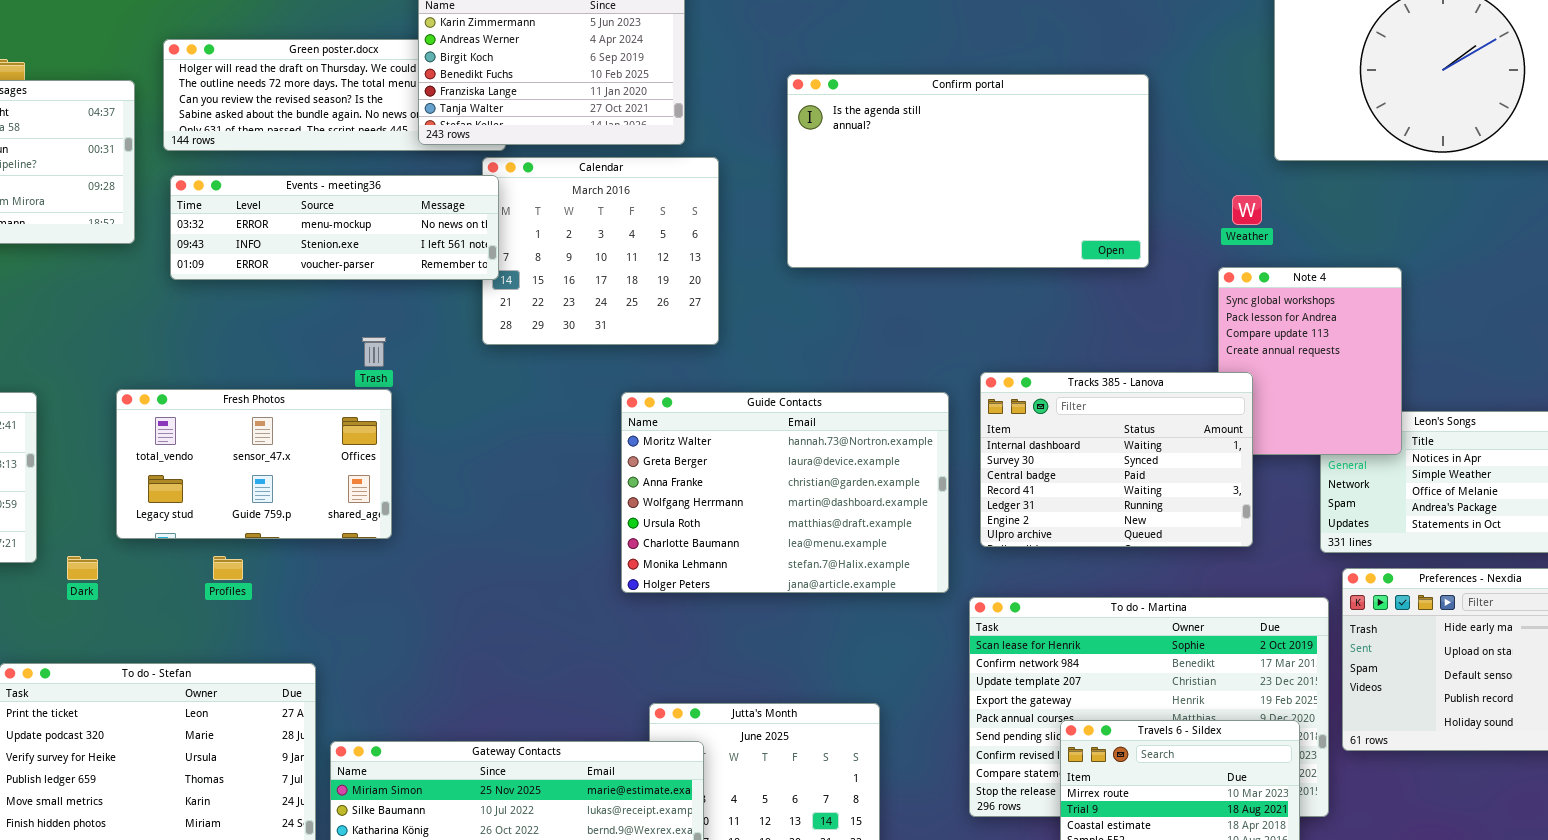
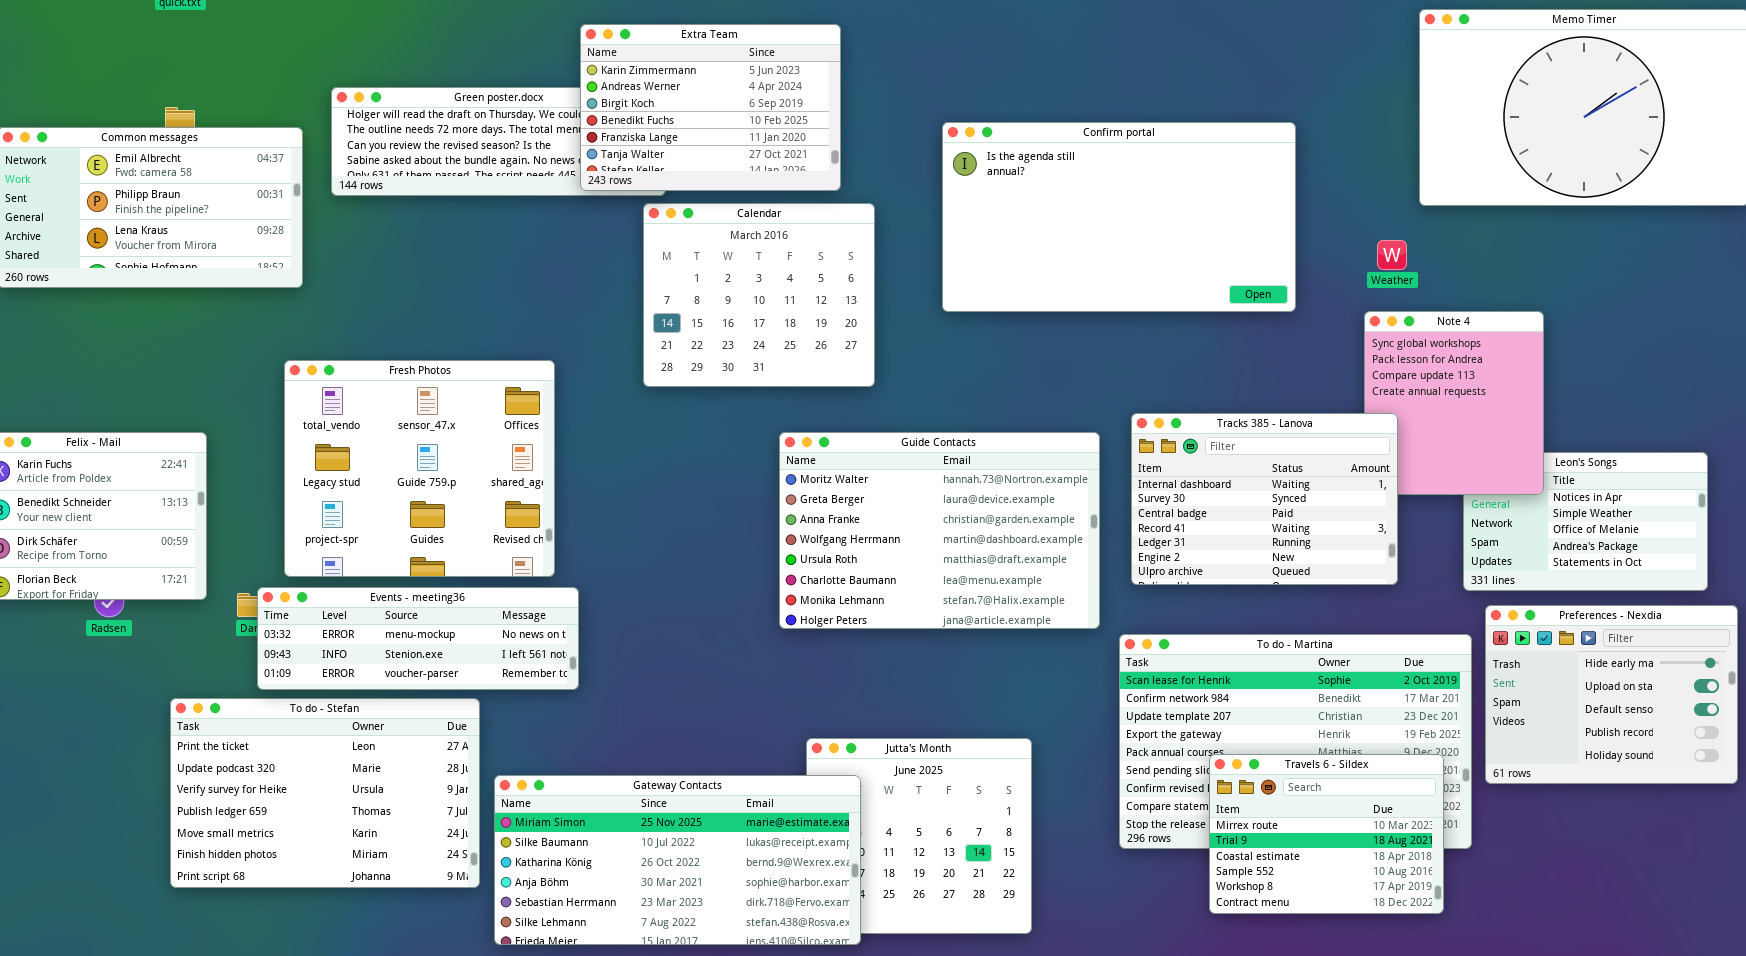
Events - meeting36: [170,175,499,280] -> [257,587,579,690], moved
Fresh Photos: [116,389,392,539] -> [284,360,555,577], resized

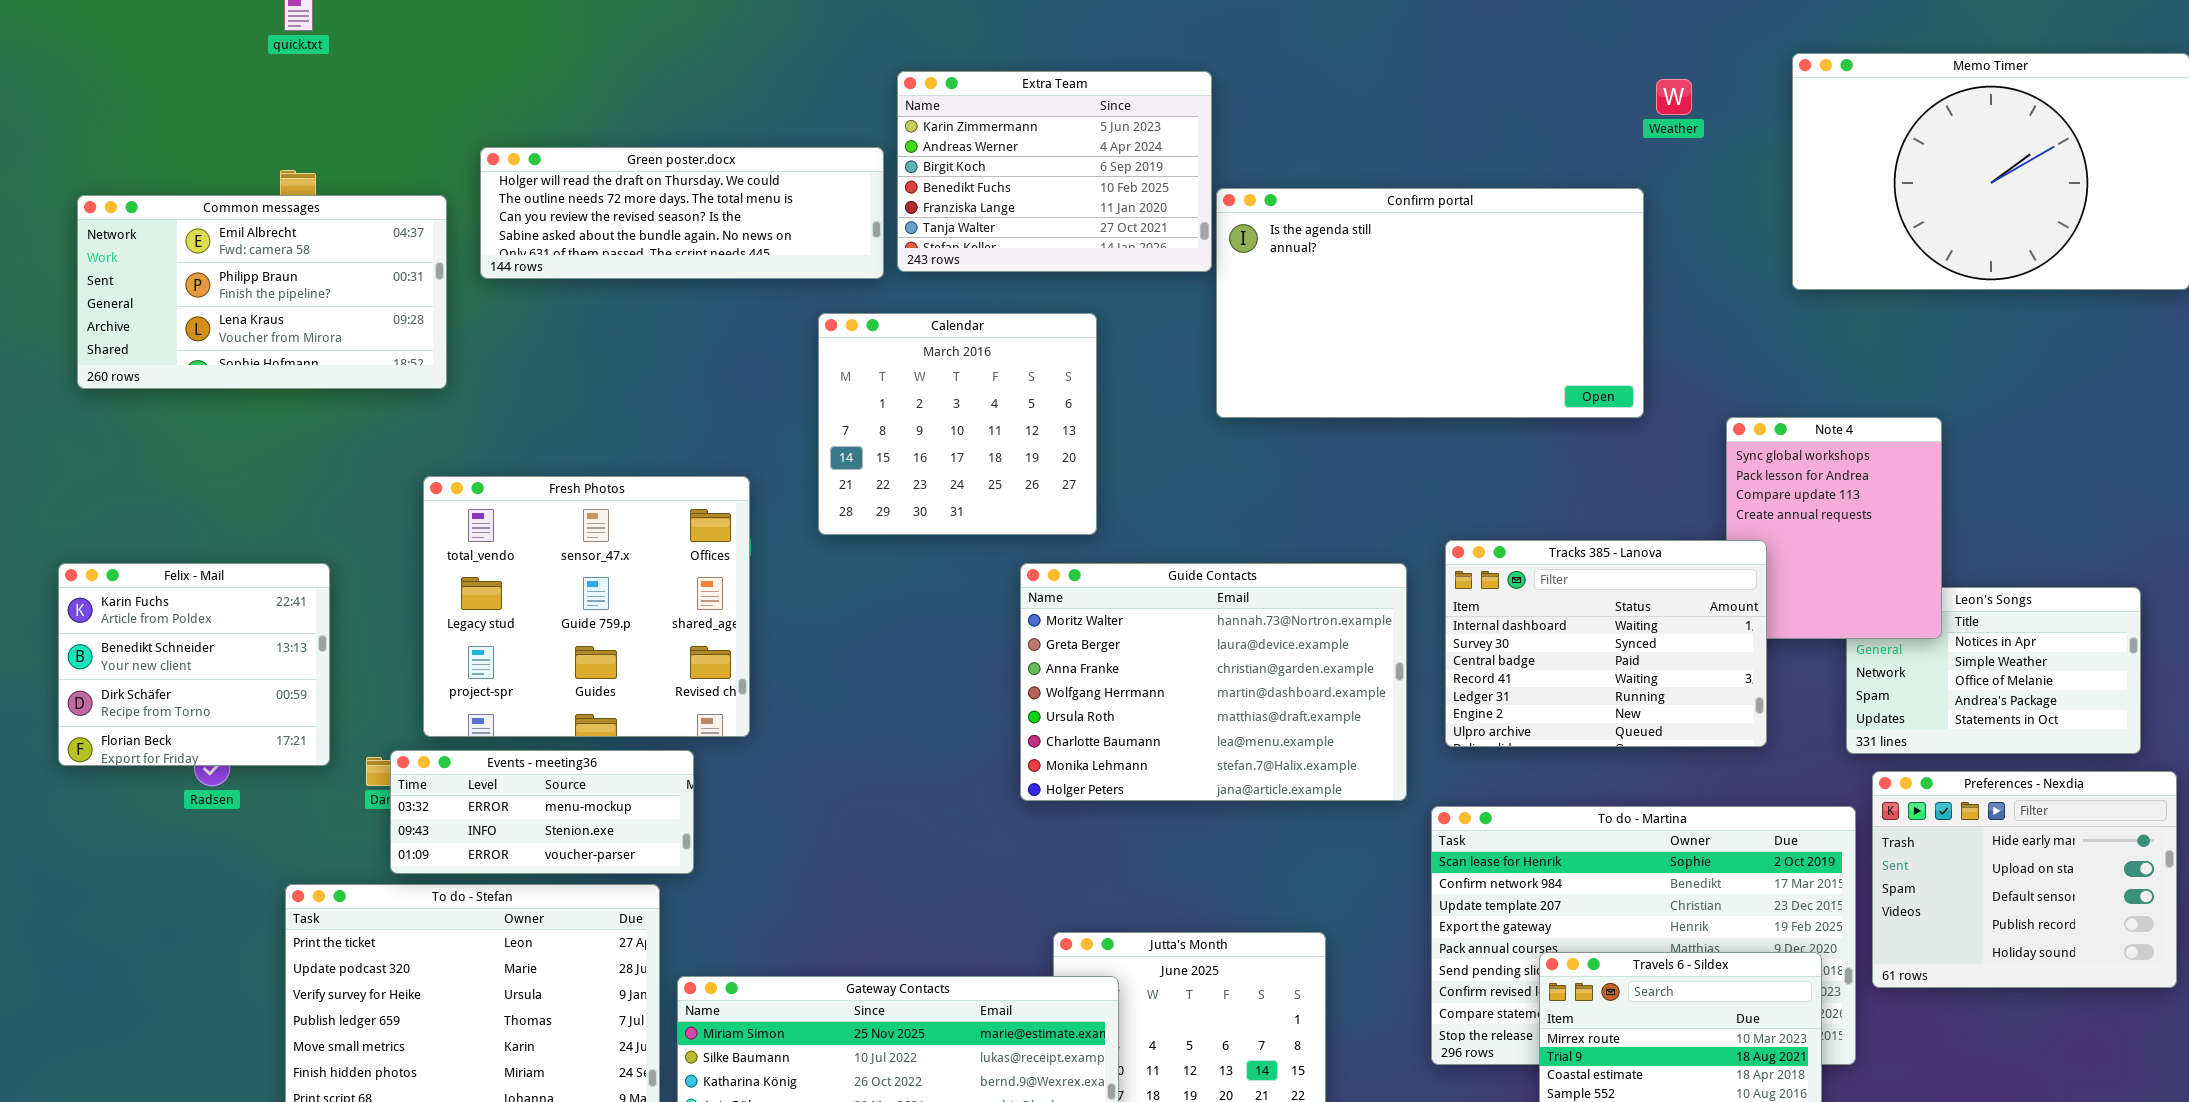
Extra Team: [580,24,841,191] -> [897,71,1212,272], moved
Calendar: [643,203,875,387] -> [818,313,1097,535], moved
Weather: [1377,240,1407,270] -> [1656,79,1692,115], moved
Events - meeting36: [257,587,579,690] -> [390,750,694,874], resized

